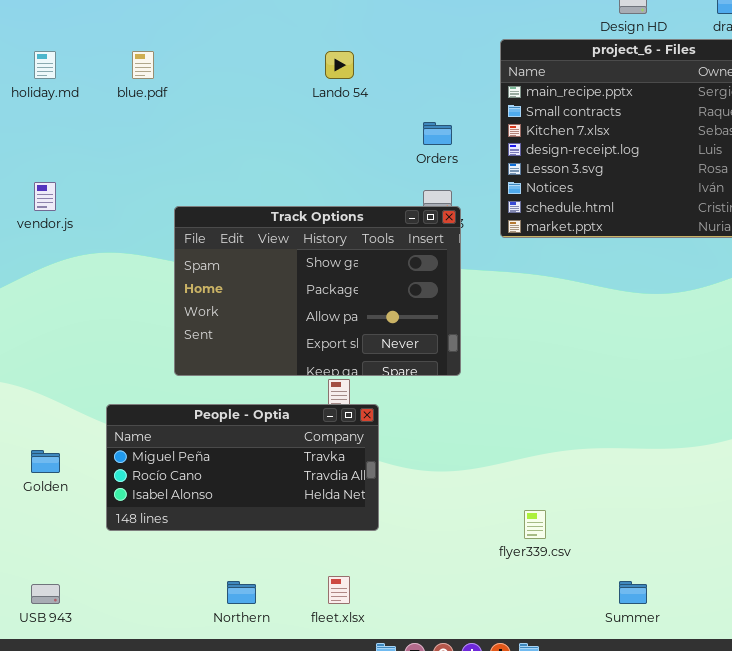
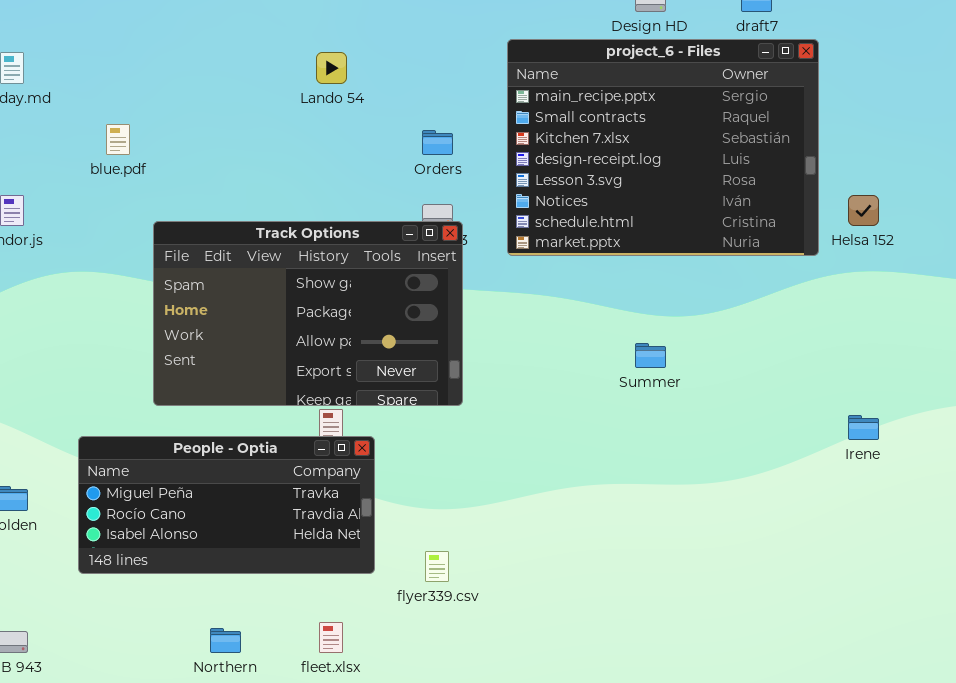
blue.pdf: [132,51,154,79] -> [106,124,130,155], moved
flyer339.csv: [524,510,546,539] -> [425,551,449,582], moved
Summer: [619,581,647,604] -> [635,343,666,368], moved

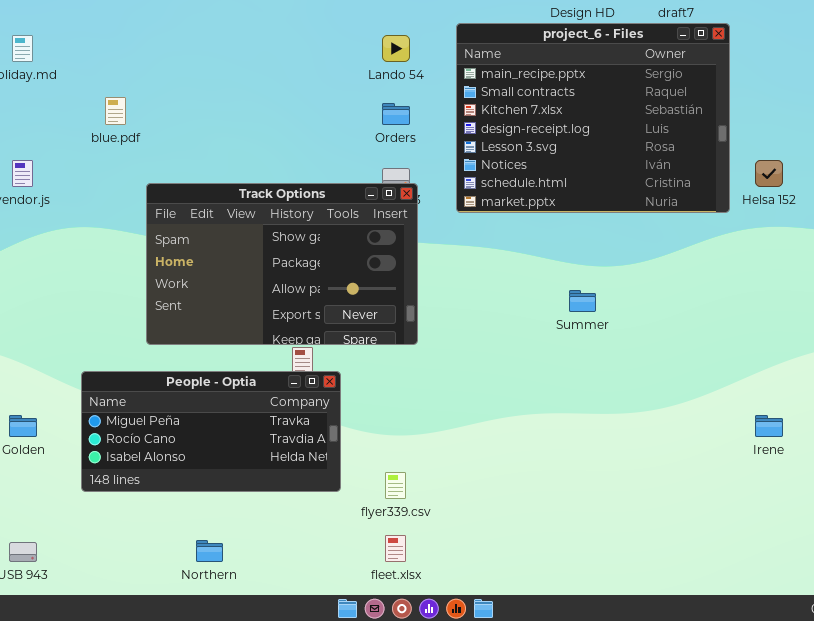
Lando 54: [316,52,347,84] -> [382,35,410,62], moved
Irene: [848,415,879,440] -> [755,415,783,437], moved
fleet.xlsx: [319,622,343,653] -> [385,535,406,562], moved

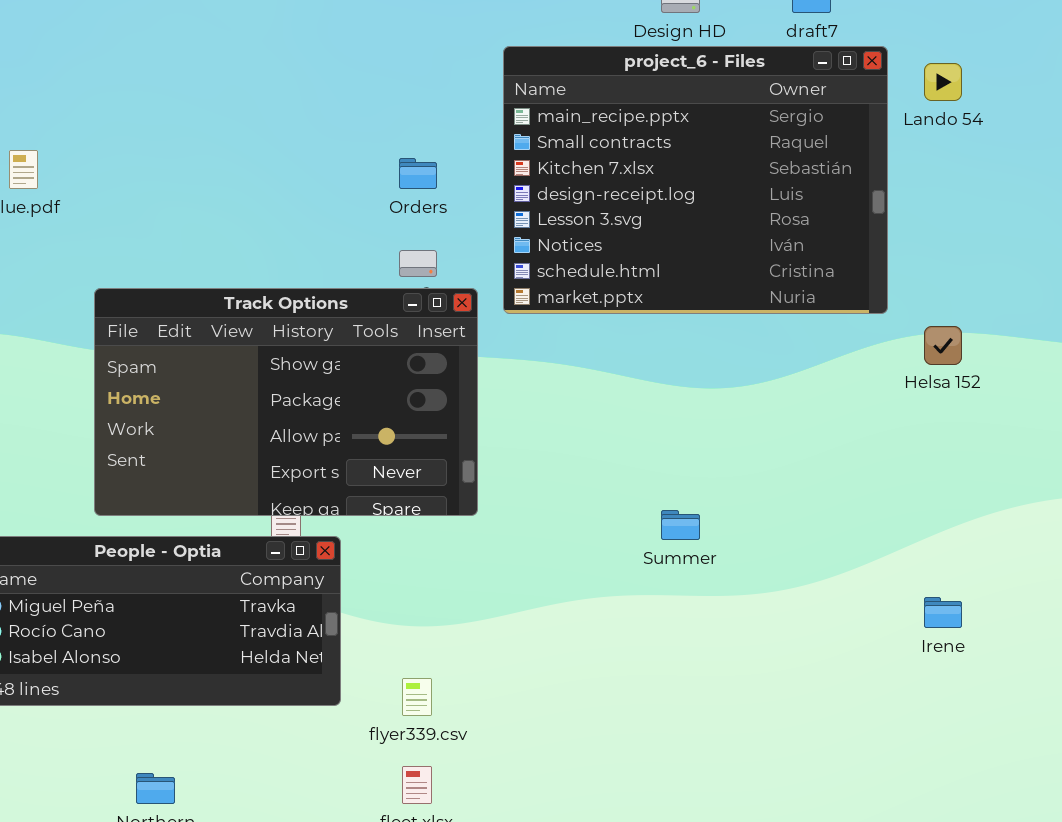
Lando 54: [382,35,410,62] -> [924,63,962,101], moved
Helsa 152: [755,160,783,187] -> [924,326,962,365], moved
Track Options: [146,183,418,345] -> [94,288,478,516], moved
Summer: [569,290,596,312] -> [661,510,700,540], moved

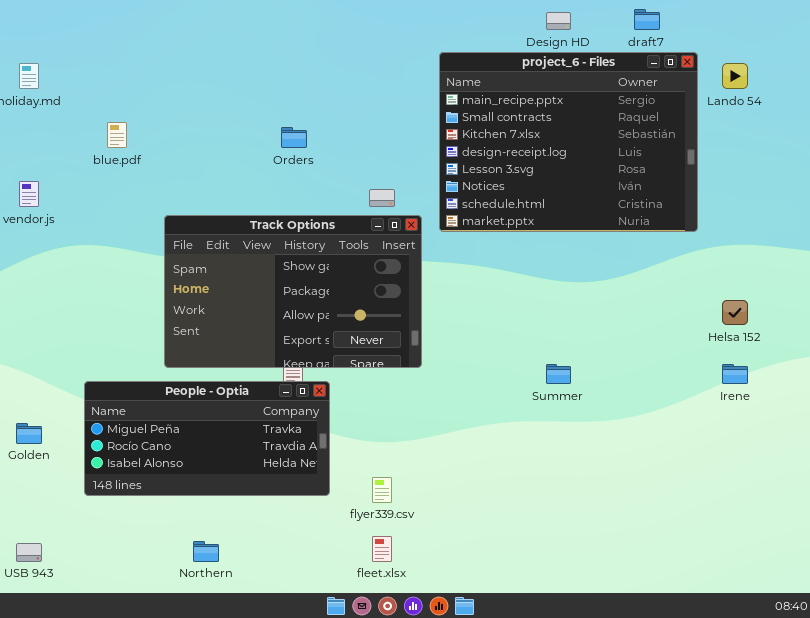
Orders: [399,158,437,189] -> [281,127,307,148], moved
Helsa 152: [924,326,962,365] -> [722,300,748,325], moved
Irene: [924,597,962,628] -> [722,364,748,384], moved

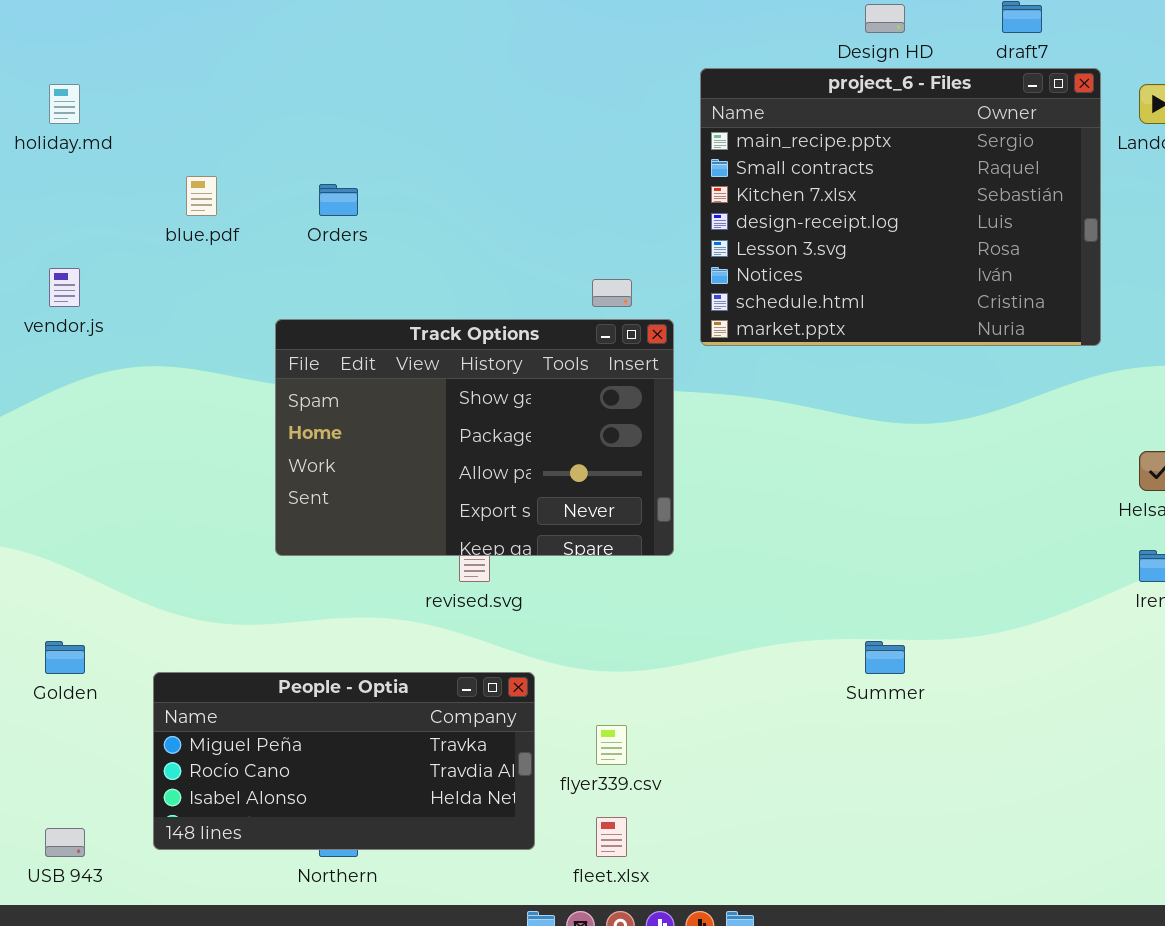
Orders: [281,127,307,148] -> [319,184,358,216], moved
Summer: [546,364,571,384] -> [865,641,905,674], moved
People - Optia: [84,381,330,496] -> [153,672,535,850], moved

